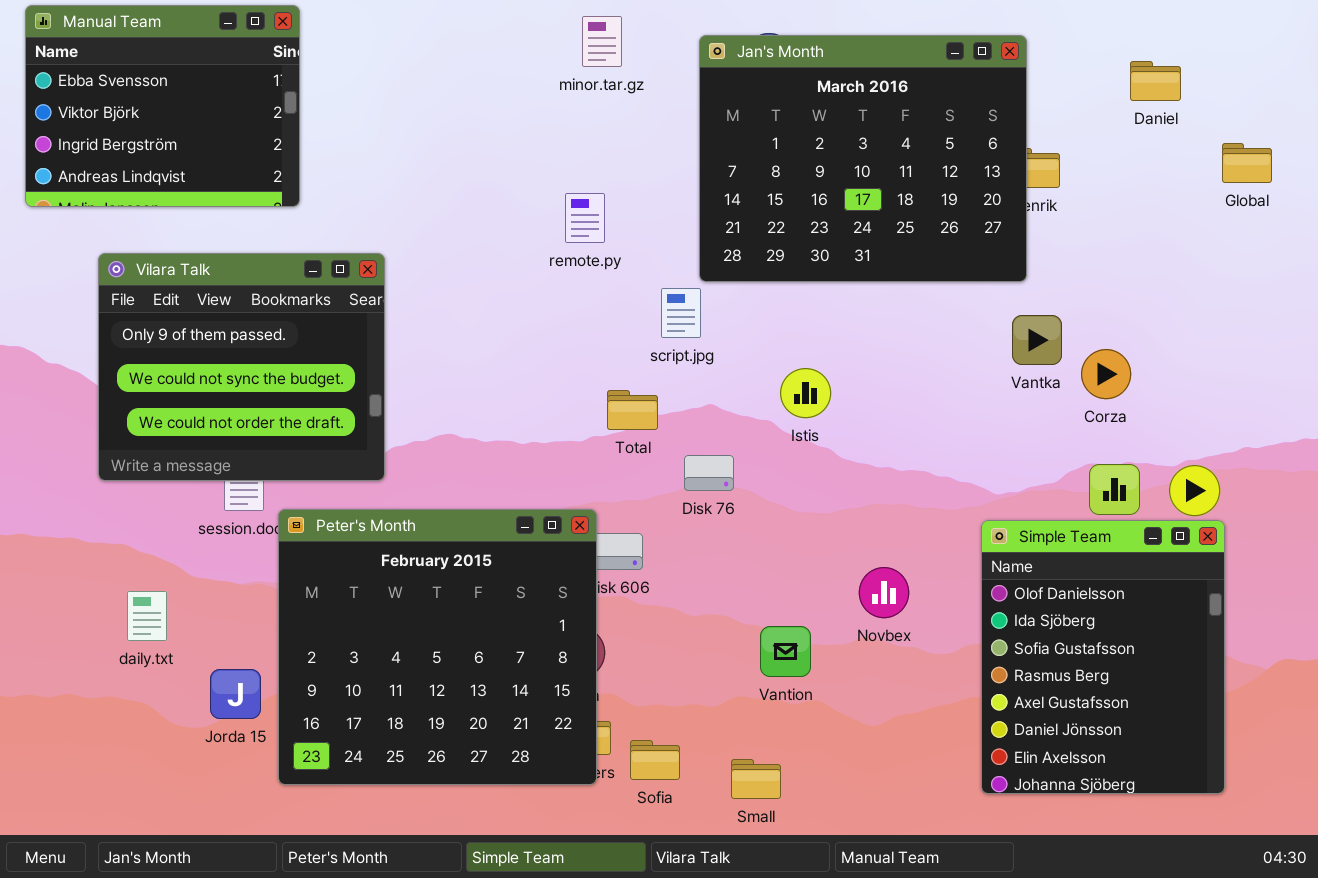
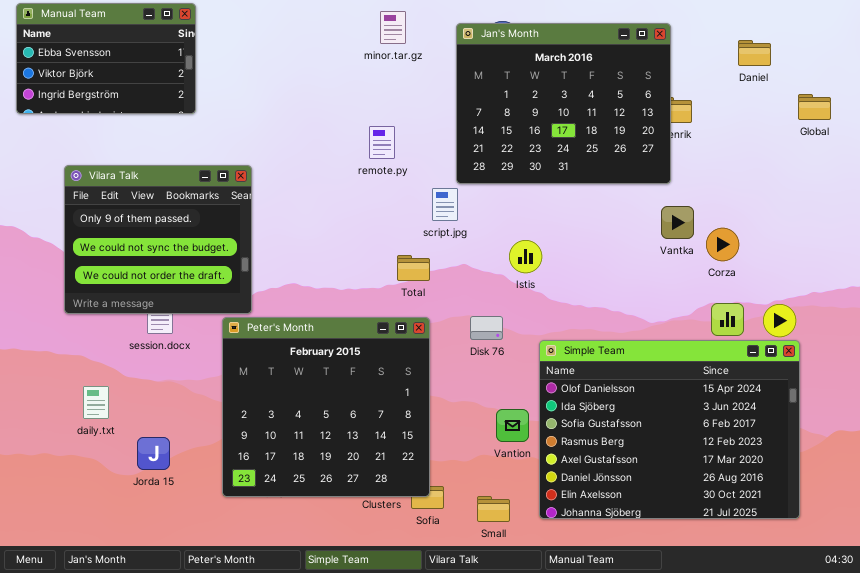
Manual Team: [25,5,300,207] -> [16,3,196,114], resized
Disk 76: [684,455,734,491] -> [470,316,503,340], moved
Peter's Month: [278,509,597,785] -> [222,317,430,497], moved
Simple Team: [981,520,1225,794] -> [539,340,800,519], resized

